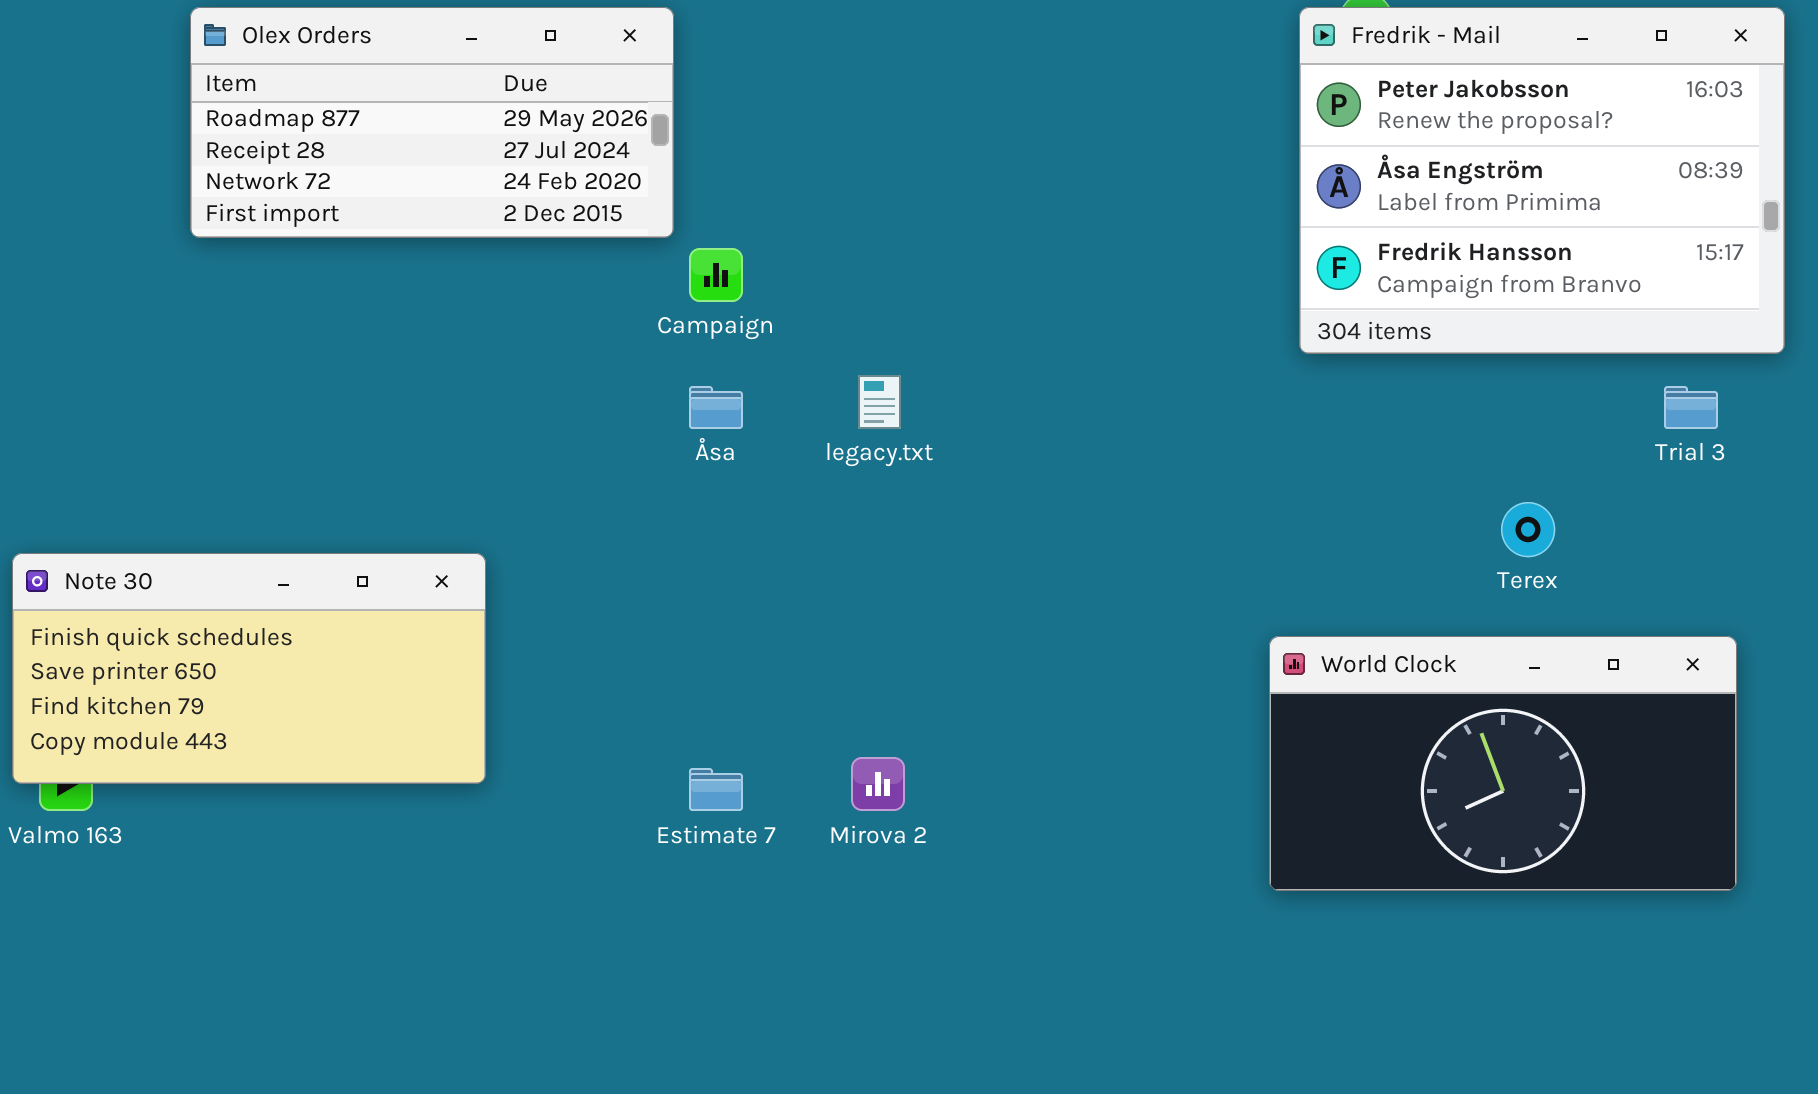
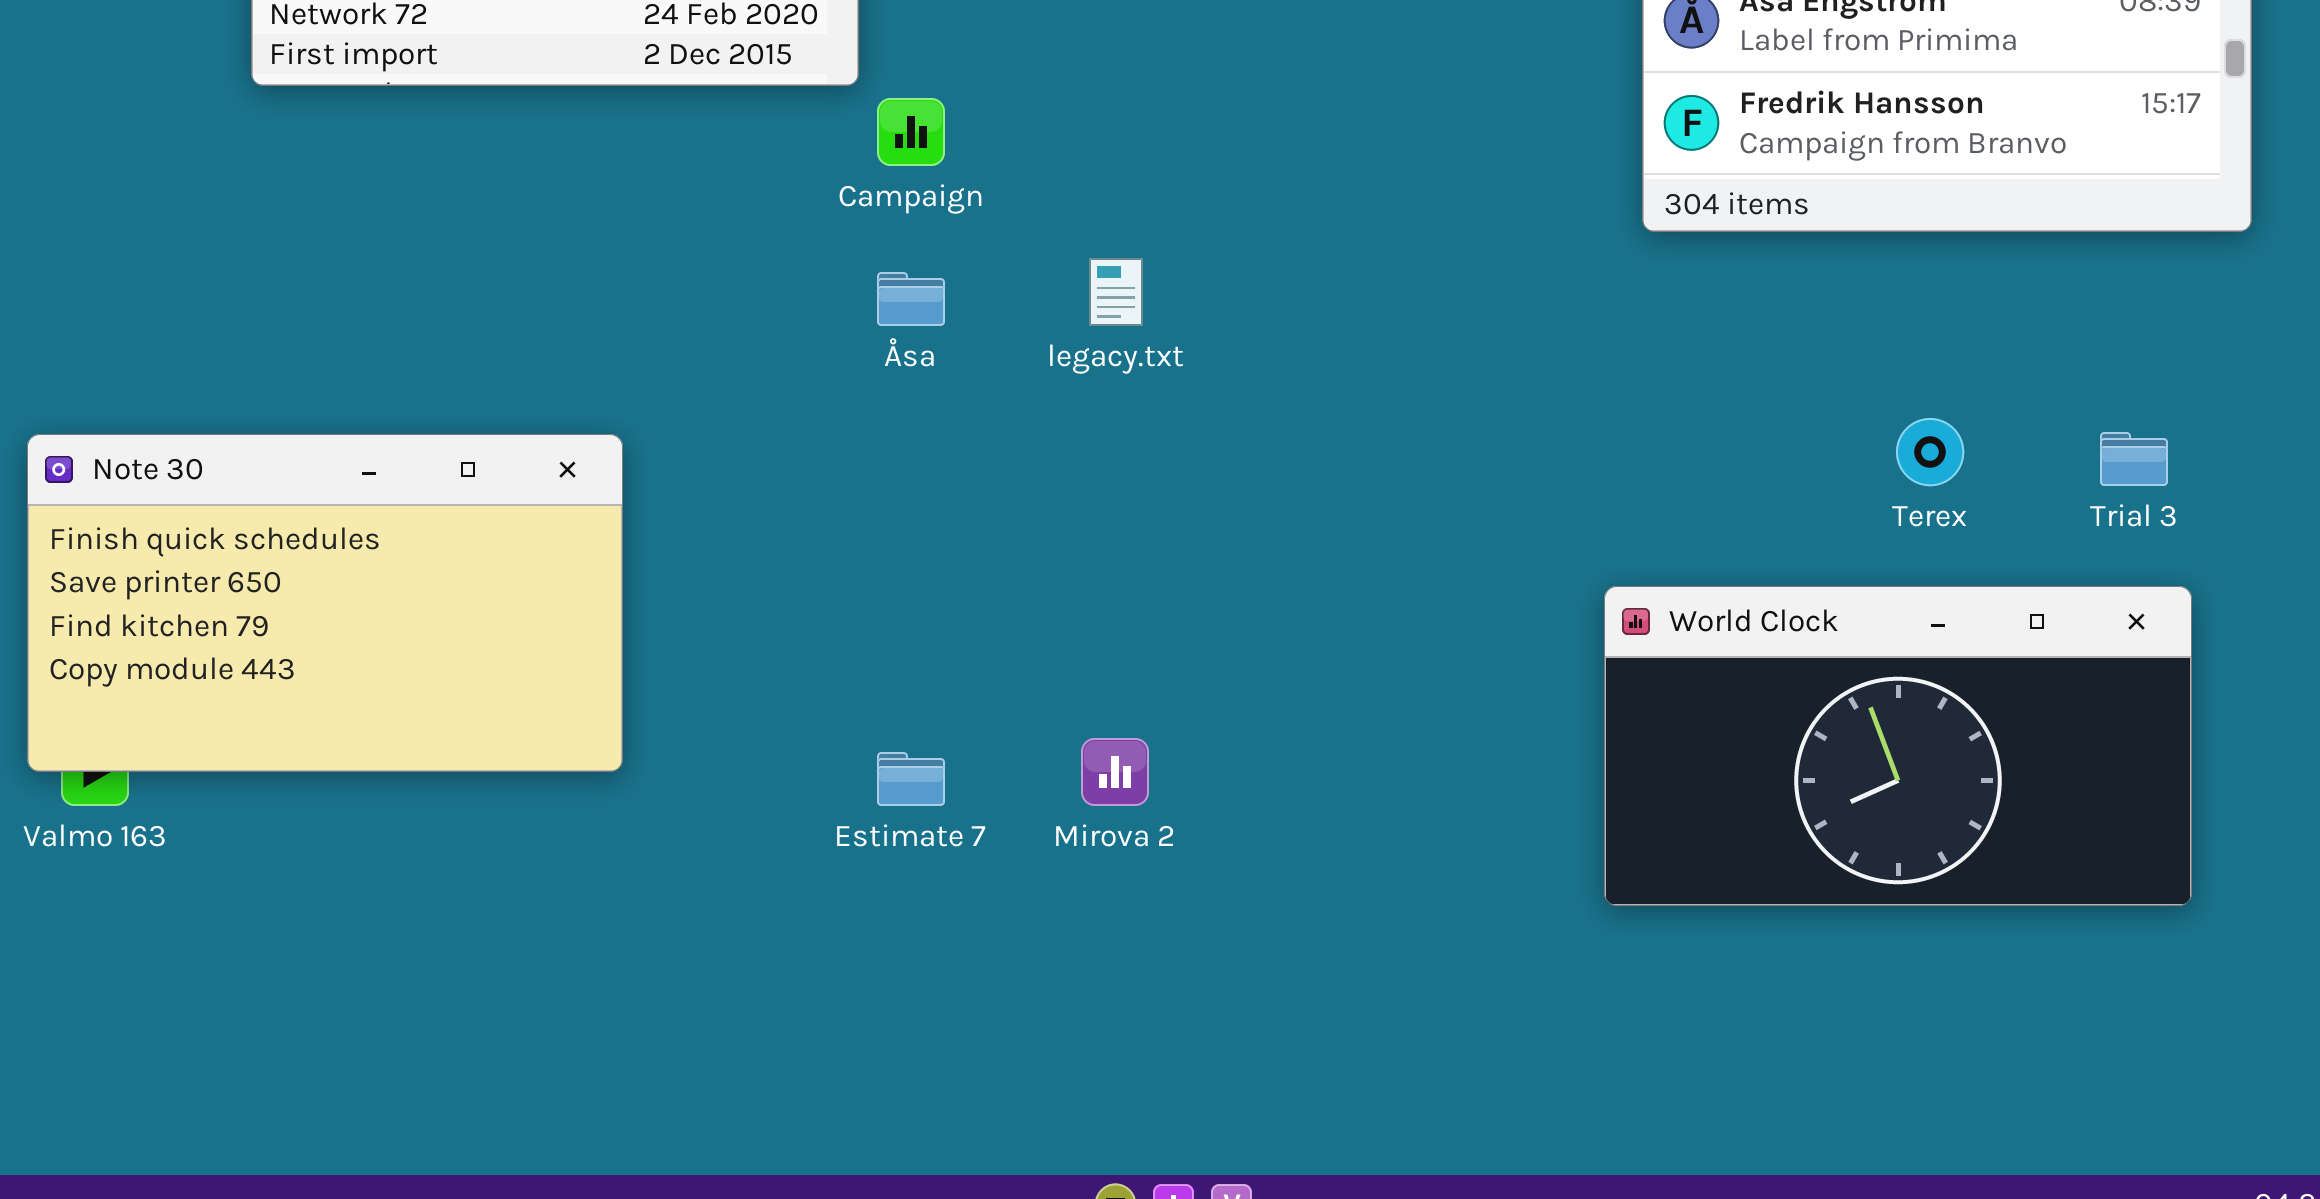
Trial 3: [1664,386,1718,429] -> [2100,432,2168,486], moved
Note 30: [12,553,486,784] -> [27,434,623,772], resized

